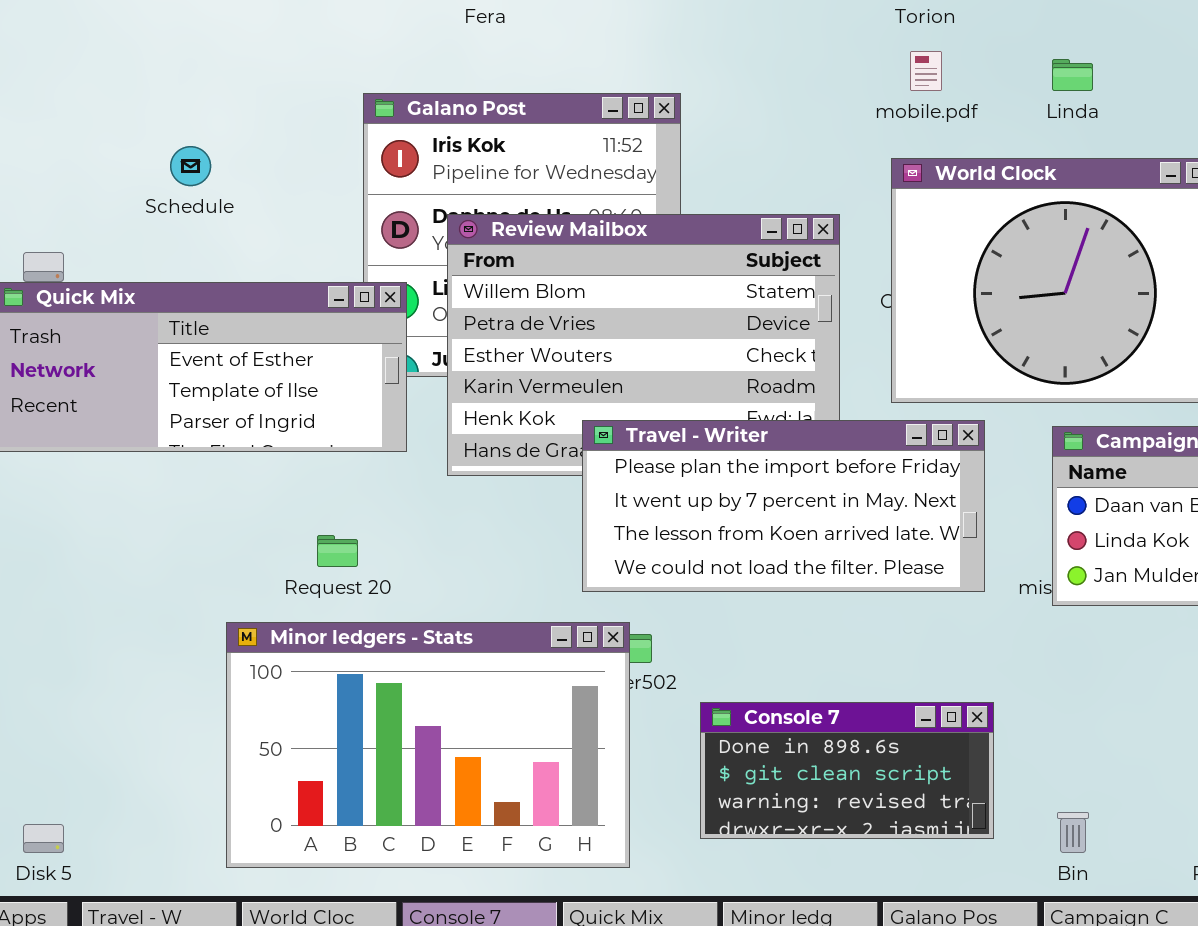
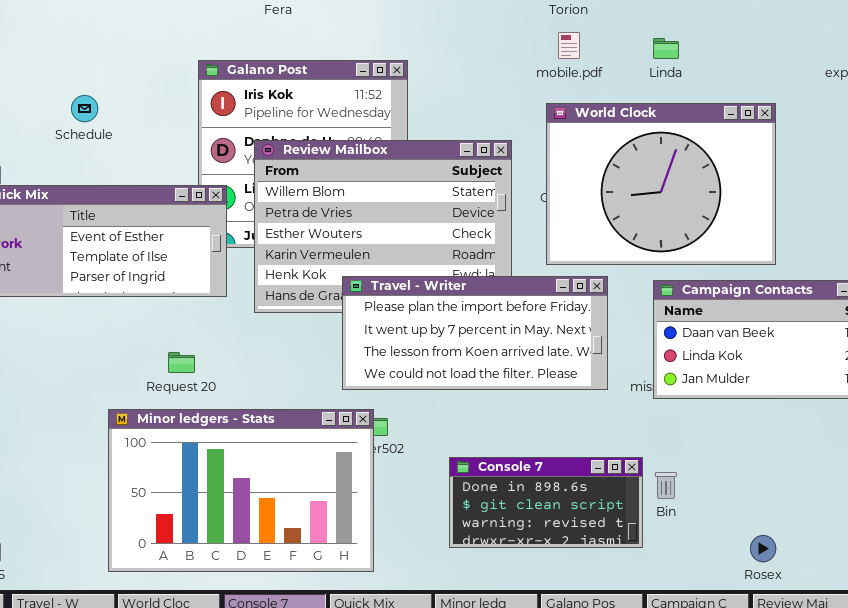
Console 7: [700,702,994,839] -> [449,457,643,548], moved
Bin: [1057,812,1089,853] -> [655,472,677,499], moved

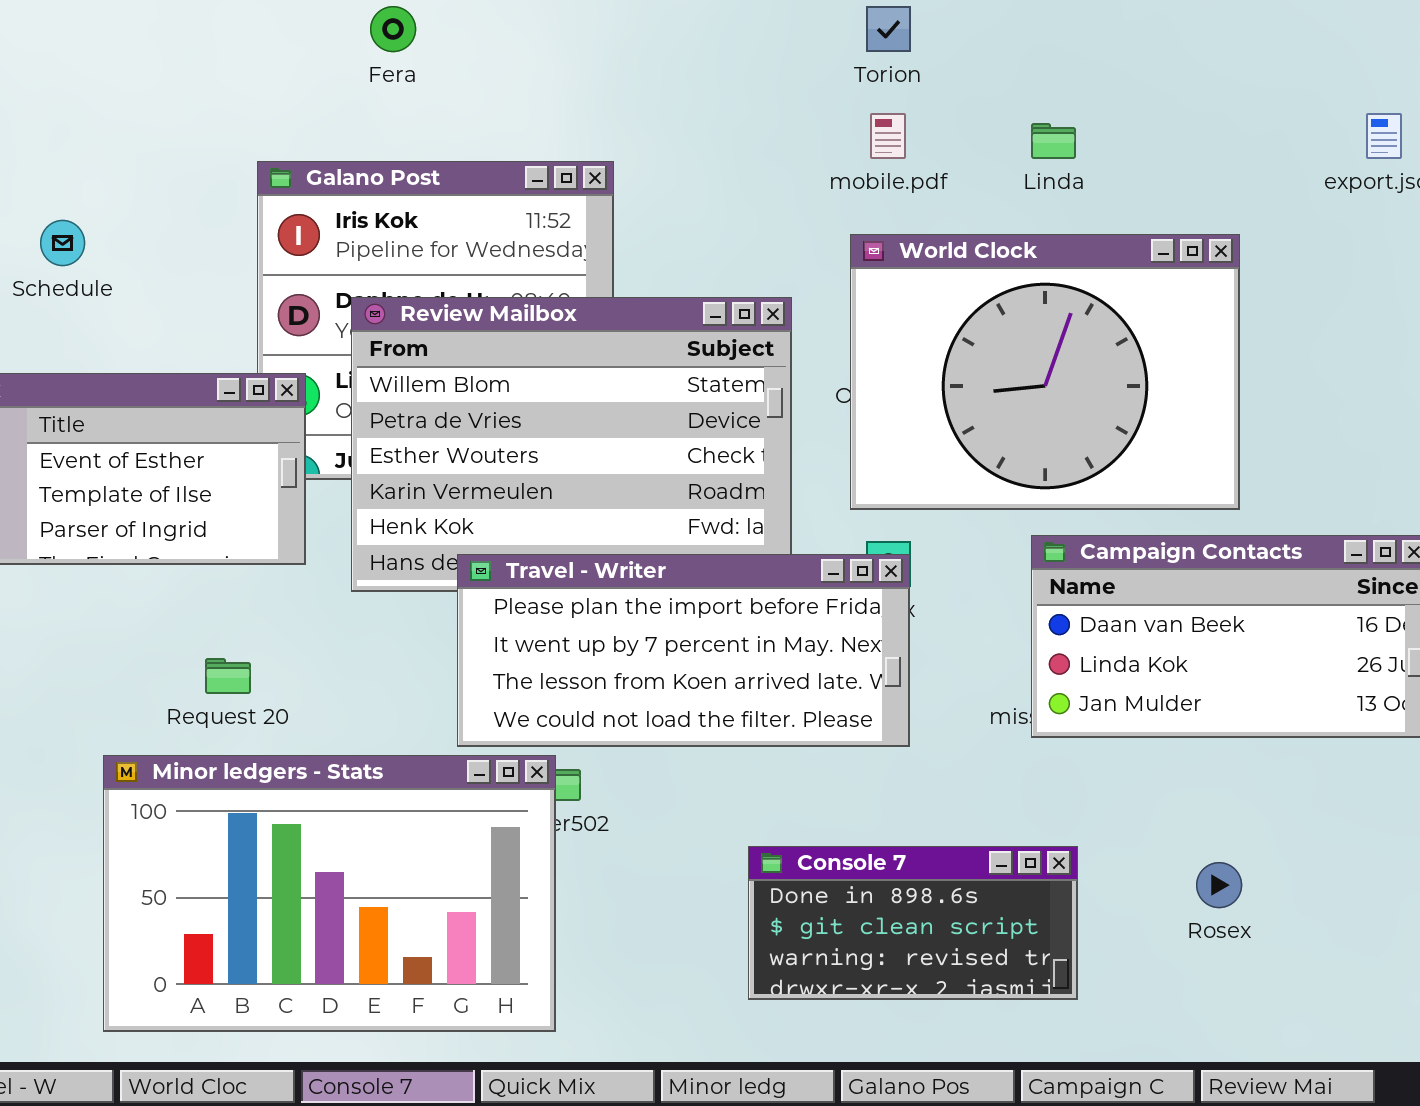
Travel - Writer: [342,276,608,390] -> [457,554,910,747], moved
Console 7: [449,457,643,548] -> [748,846,1078,1000], moved
Rosex: [750,535,776,562] -> [1196,862,1242,908], moved

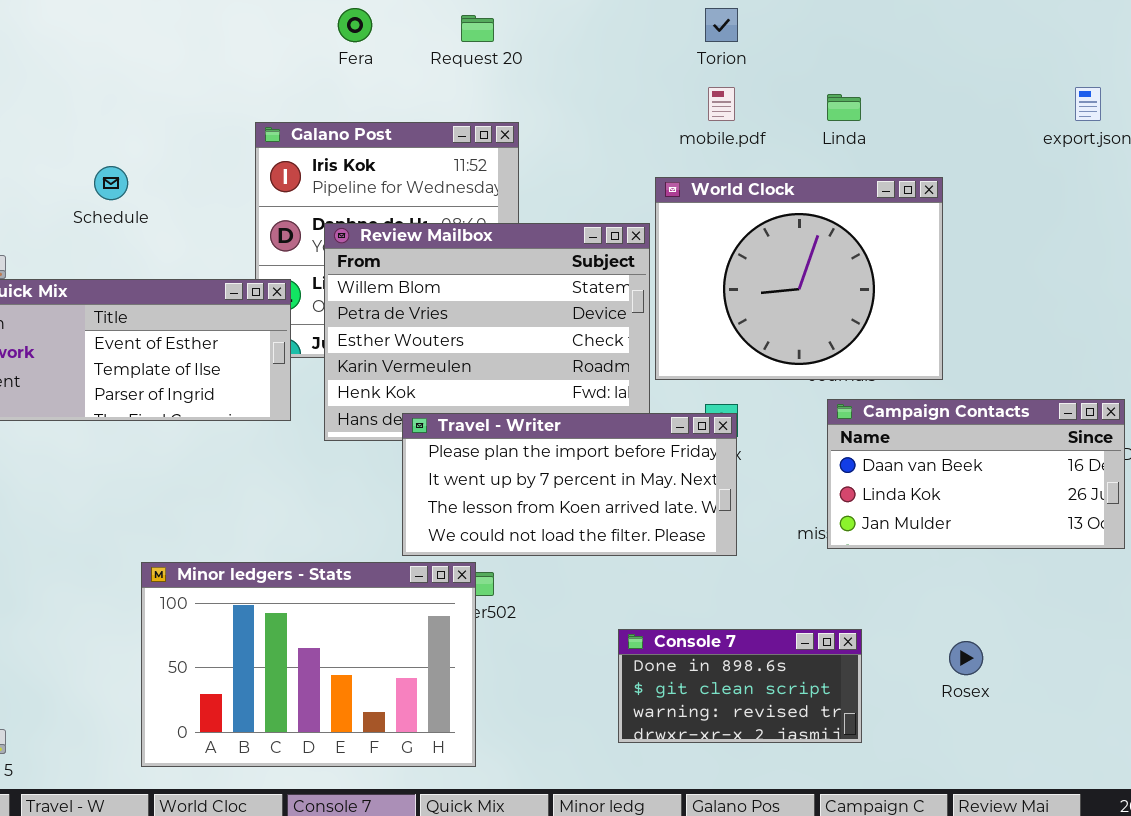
World Clock: [850,234,1240,510] -> [655,177,943,380], moved
Request 20: [205,658,251,694] -> [461,15,494,42], moved

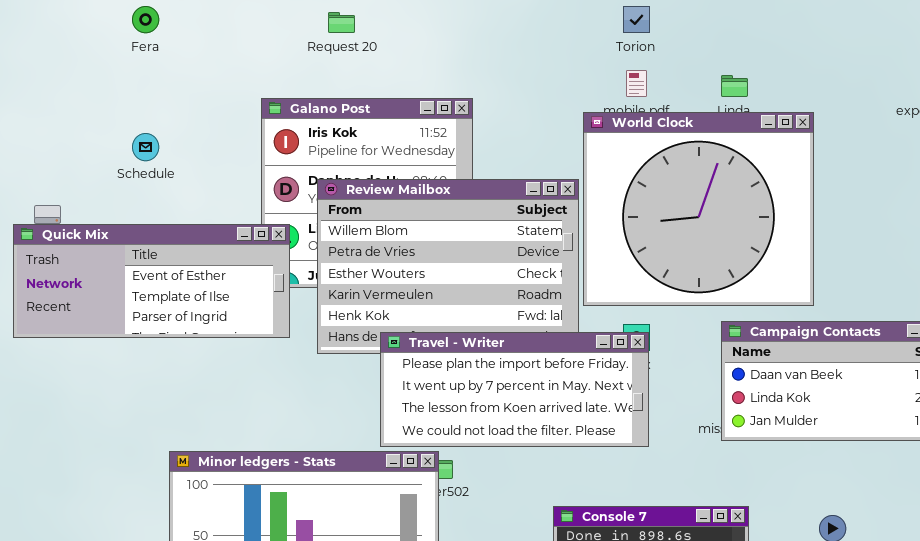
Fera: [338,8,372,42] -> [132,6,159,33], moved
Request 20: [461,15,494,42] -> [328,12,355,33], moved
World Clock: [655,177,943,380] -> [583,112,814,306], resized

